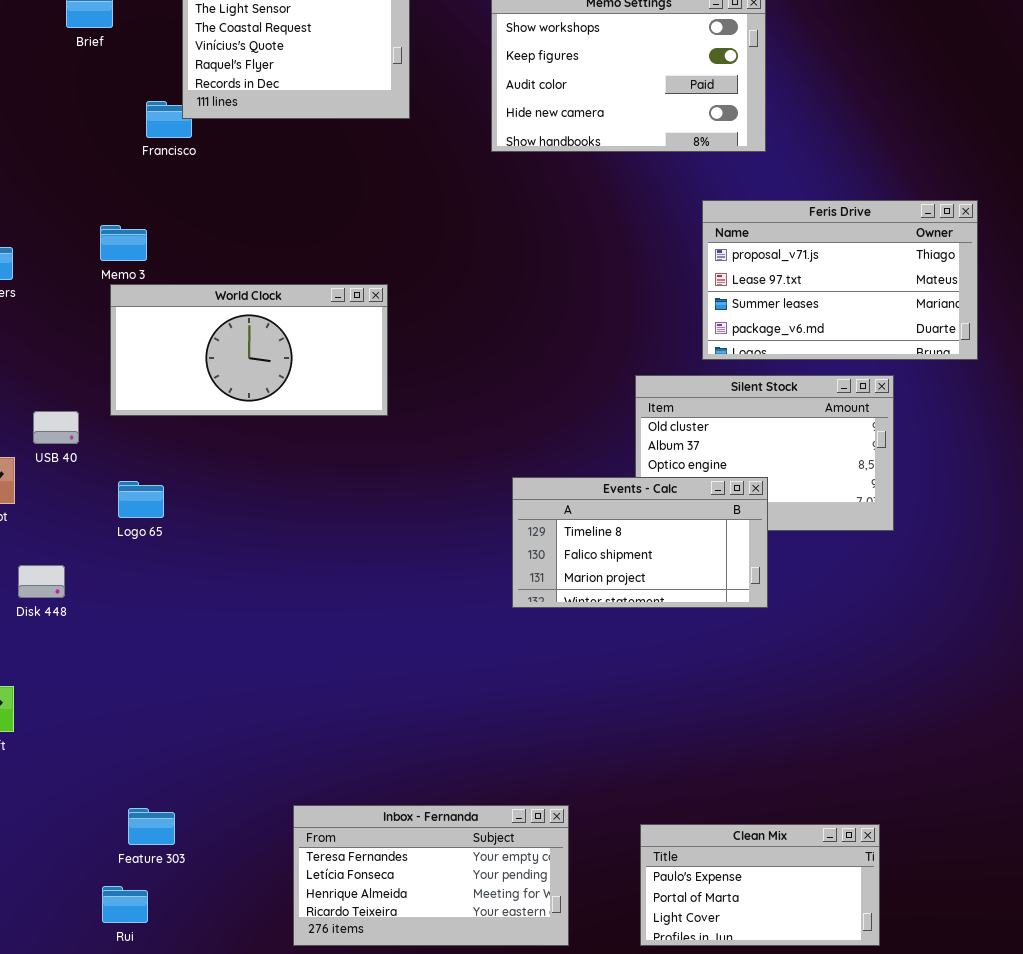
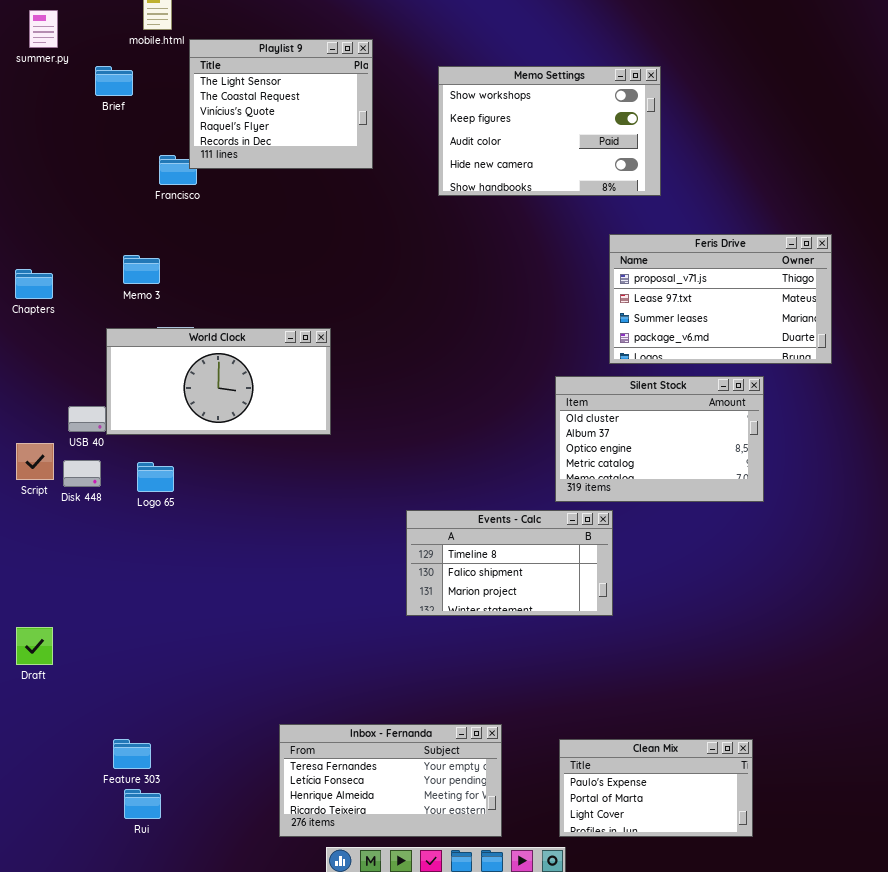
World Clock: [110,284,388,416] -> [106,328,331,435], moved
Events - Calc: [512,477,768,608] -> [406,510,613,616], moved
Disk 448: [18,565,65,598] -> [63,460,101,487], moved
Feature 303: [128,808,175,845] -> [113,739,151,769], moved

